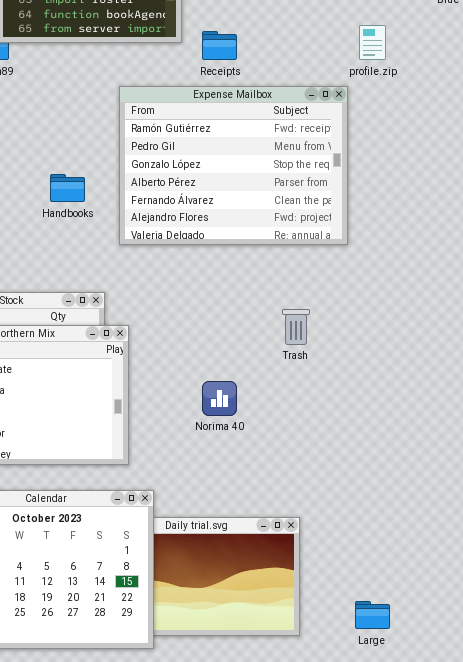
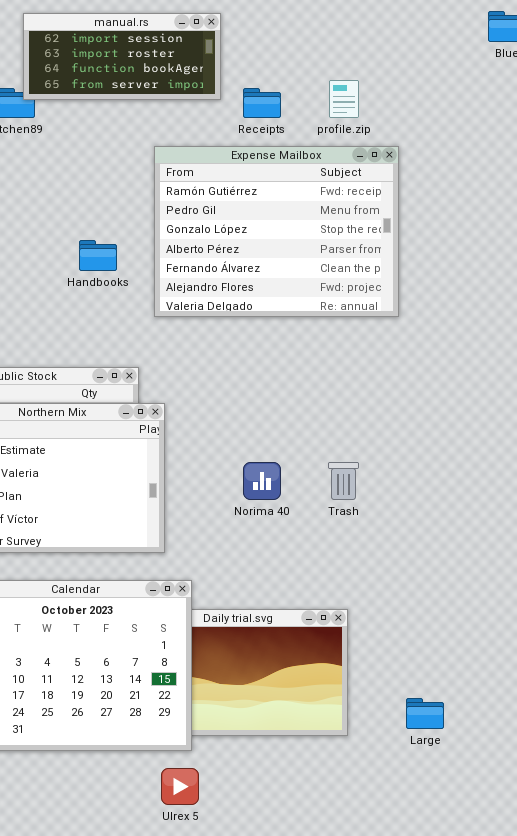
profile.zip: [359,25,386,60] -> [329,80,359,118], moved
Trash: [282,309,310,345] -> [328,462,359,500], moved

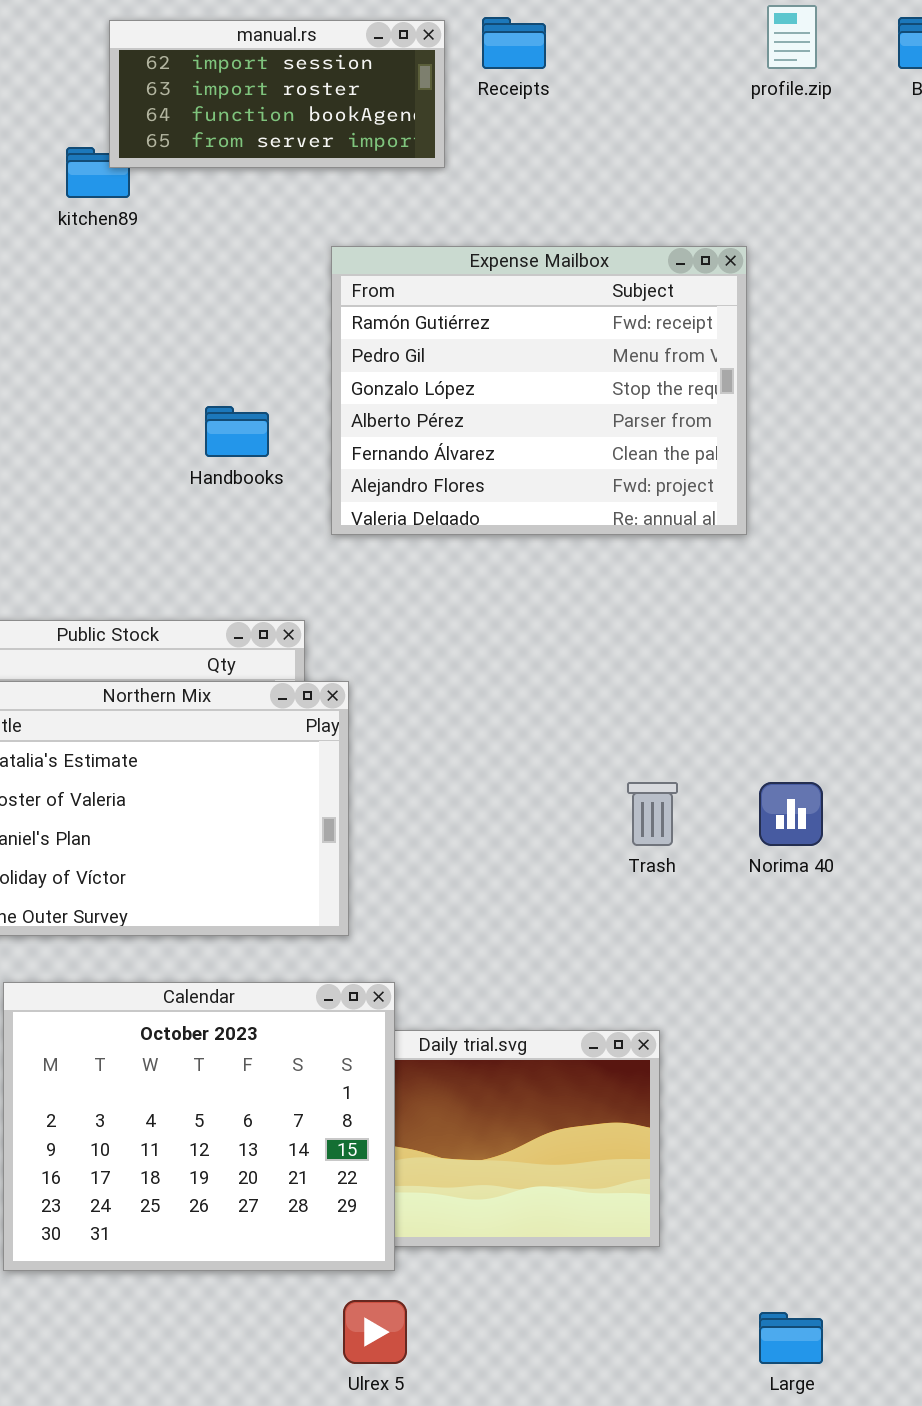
profile.zip: [329,80,359,118] -> [767,5,817,69], moved
Receipts: [243,88,281,118] -> [482,17,546,69], moved
Norima 40: [243,462,281,500] -> [759,782,823,846], moved
Large: [406,698,444,729] -> [759,1312,823,1364], moved

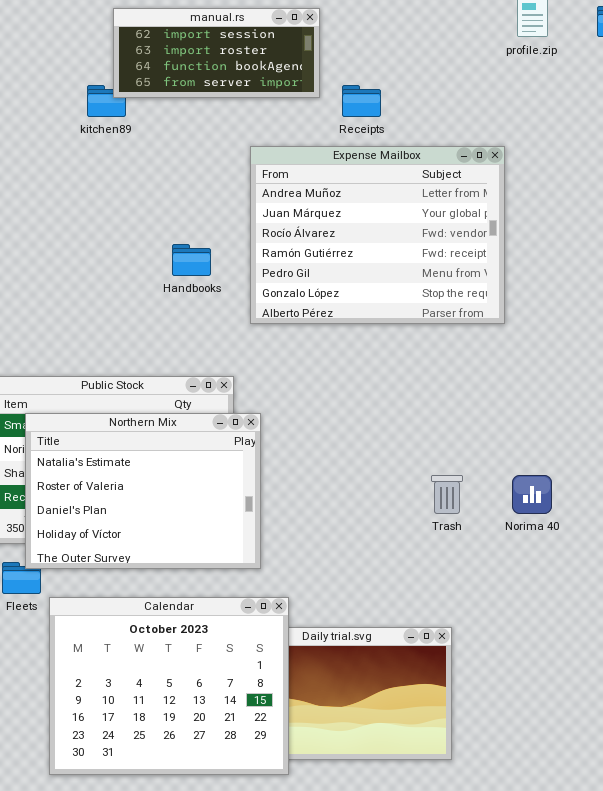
Receipts: [482,17,546,69] -> [342,85,381,117], moved
Expense Mailbox: [331,246,747,535] -> [250,146,505,324], scrolled up 3 rows

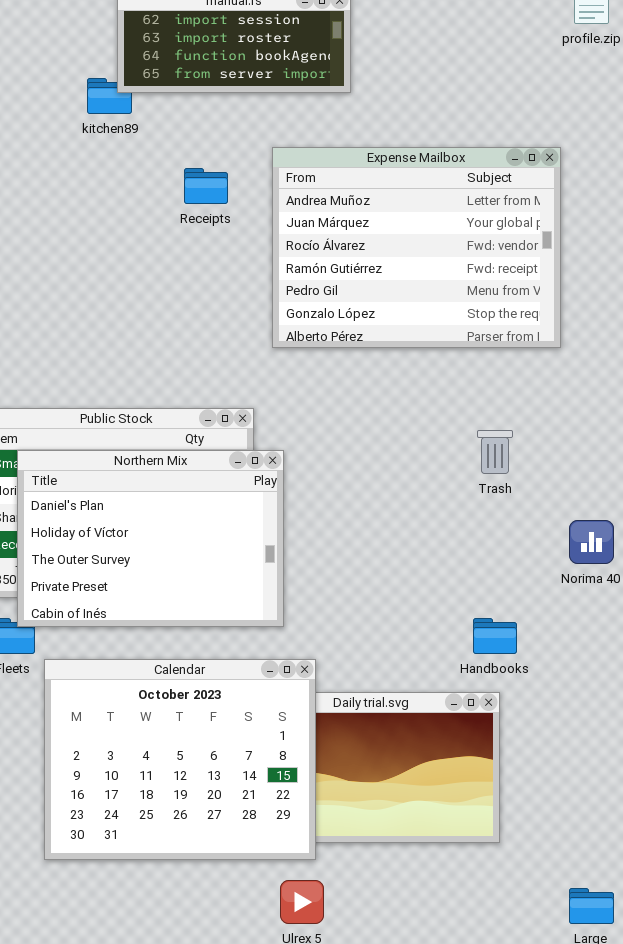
Receipts: [342,85,381,117] -> [184,168,228,204], moved
Handbooks: [172,244,211,276] -> [473,618,517,654], moved
Northern Mix: [25,413,261,569] -> [17,450,284,627], scrolled down 2 rows
Trash: [431,475,463,514] -> [477,430,513,474], moved

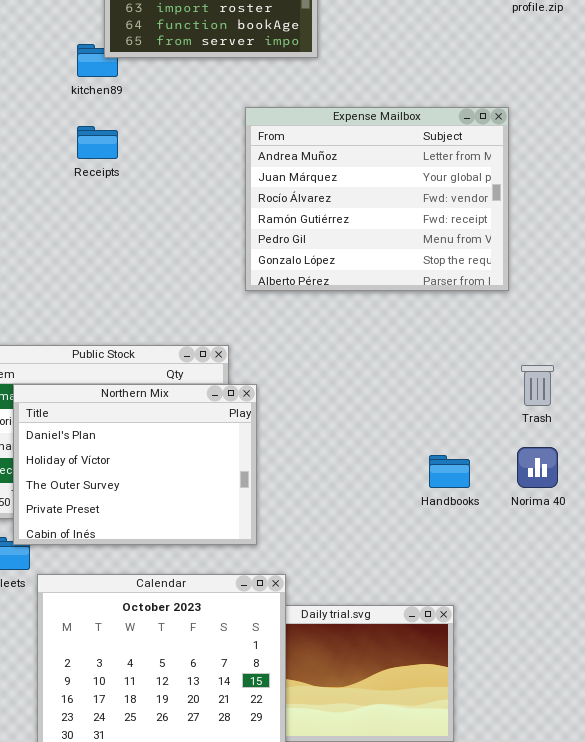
Receipts: [184,168,228,204] -> [77,126,118,159], moved
Trash: [477,430,513,474] -> [521,365,554,406], moved
Handbooks: [473,618,517,654] -> [429,455,470,488], moved

